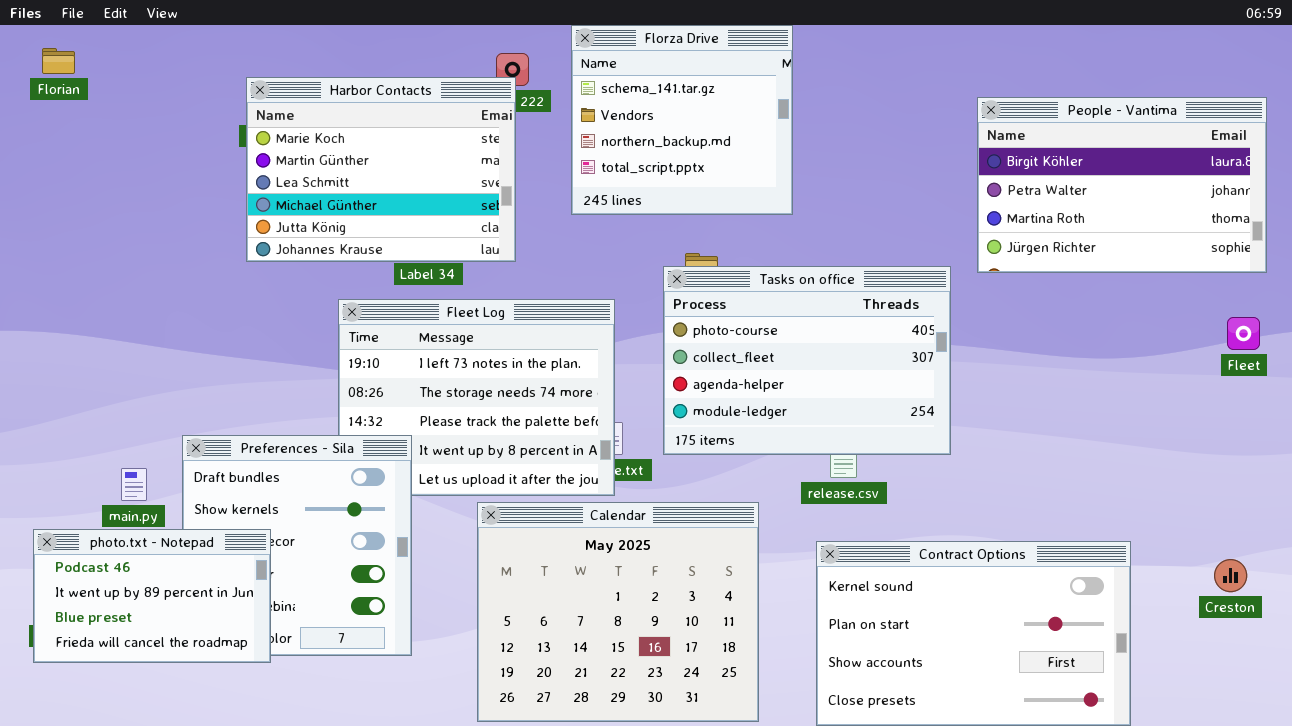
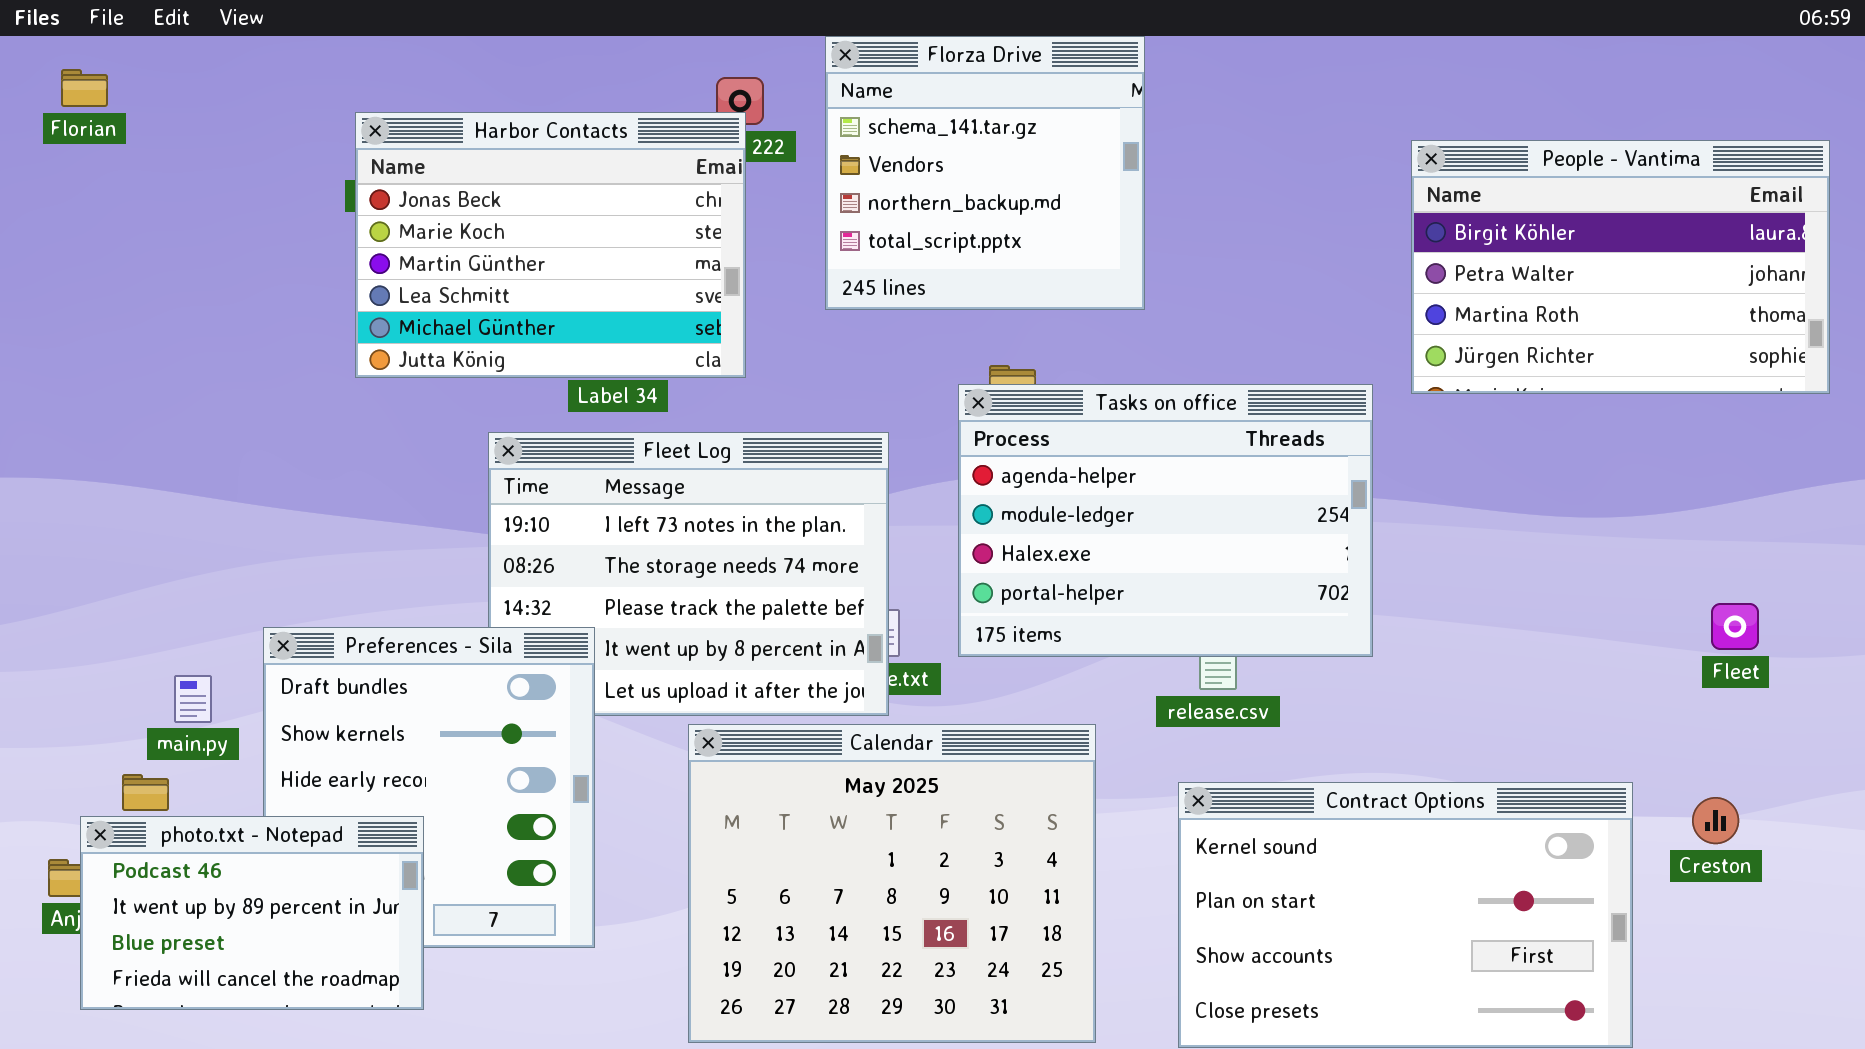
Harbor Contacts: [246,77,516,262] -> [355,112,746,378], scrolled up 1 row
Tasks on office: [663,266,951,455] -> [958,384,1373,657], scrolled down 2 rows
Fleet: [1227,317,1260,350] -> [1711,603,1759,650], moved
photo.txt - Notepad: [33,529,271,663] -> [80,816,424,1010], moved
Creston: [1214,559,1247,592] -> [1692,797,1739,844], moved

